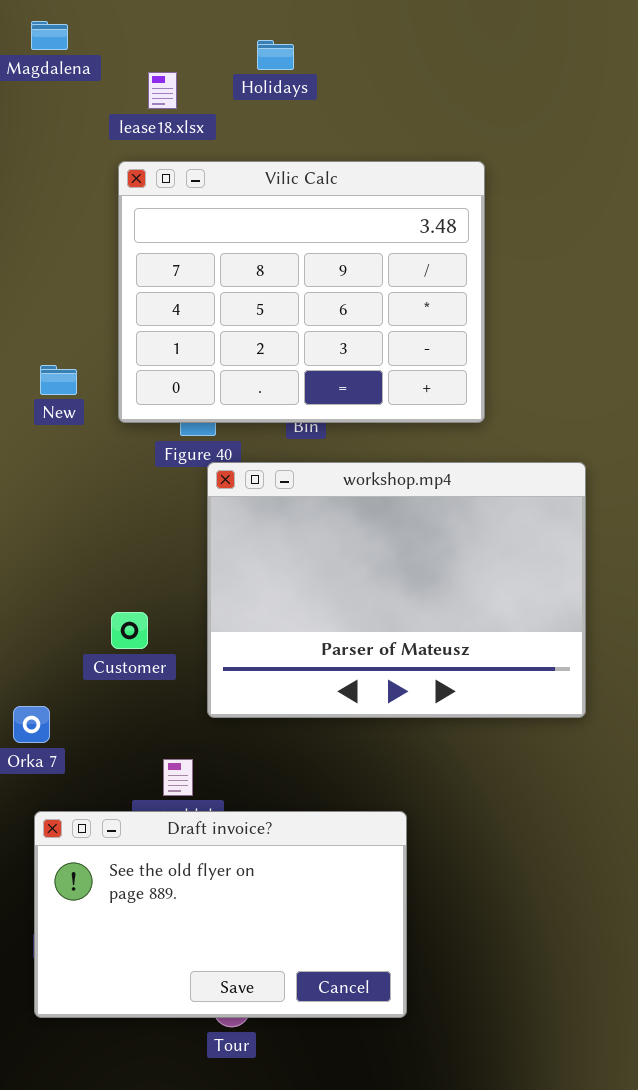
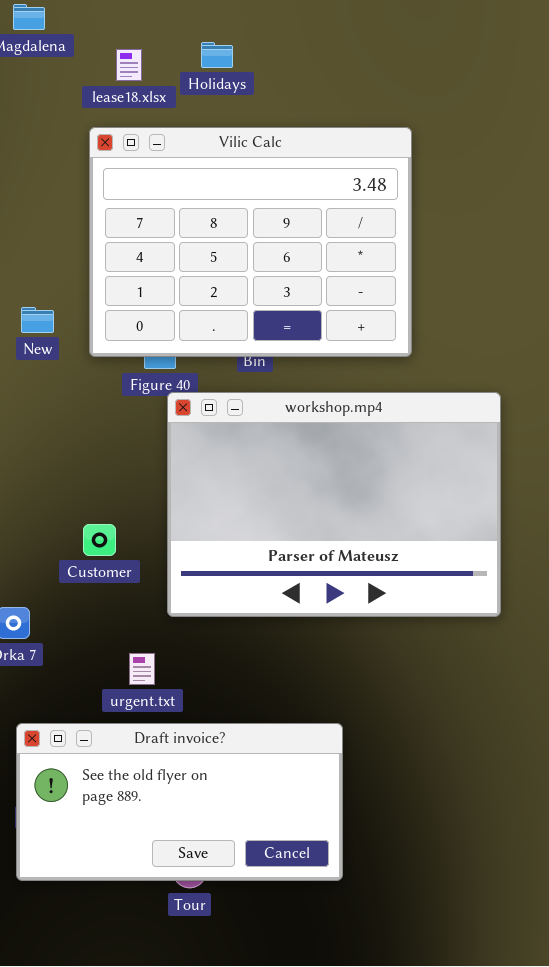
Holidays: [257,40,294,70] -> [201,42,233,68], moved
Draft invoice?: [34,811,407,1018] -> [16,723,343,881], resized

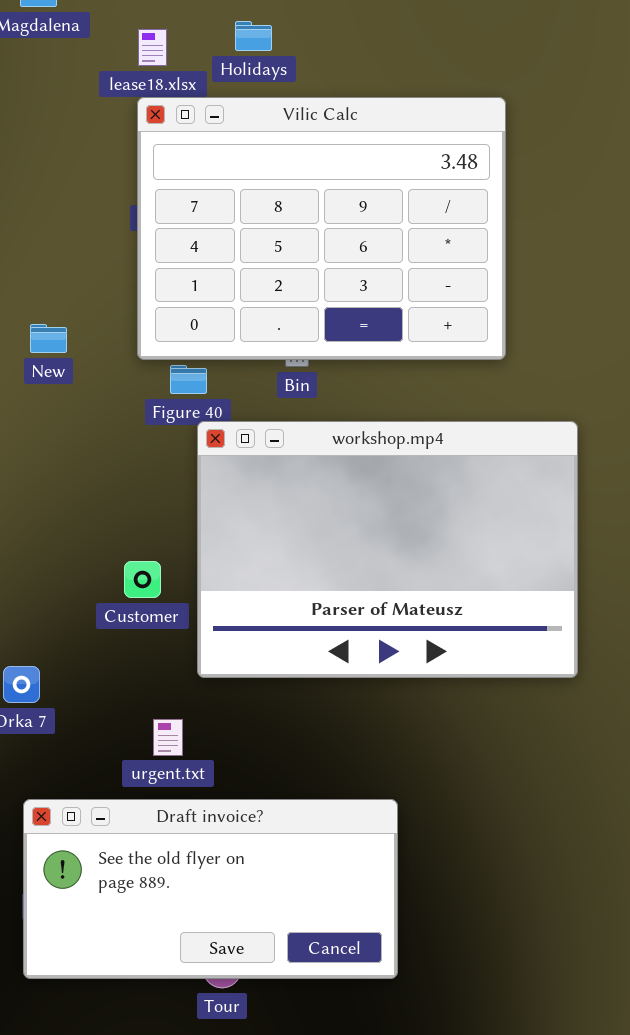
Vilic Calc: [89,127,412,357] -> [137,97,506,360], moved
Customer: [83,524,116,556] -> [124,561,161,598], moved

